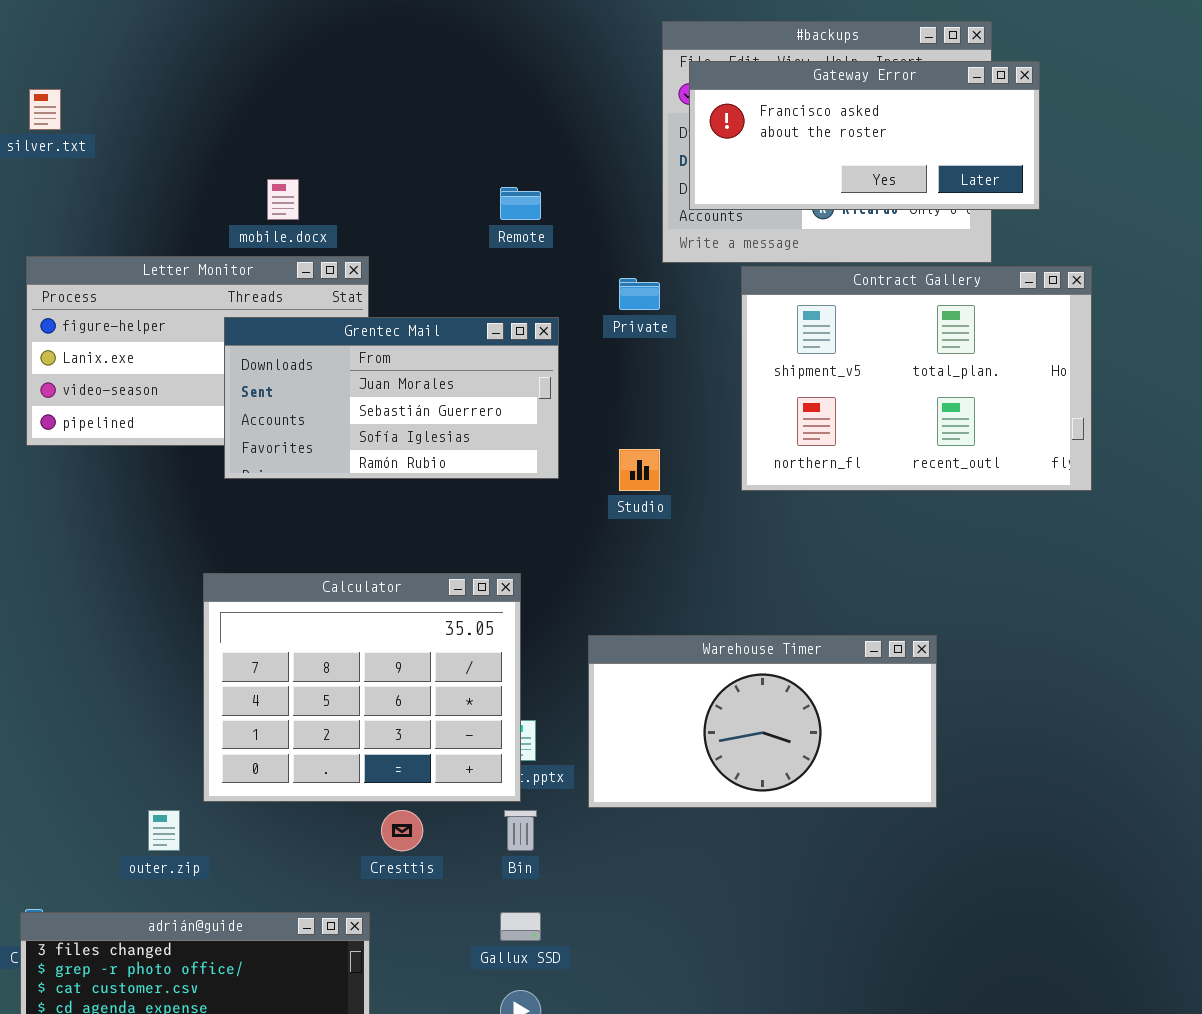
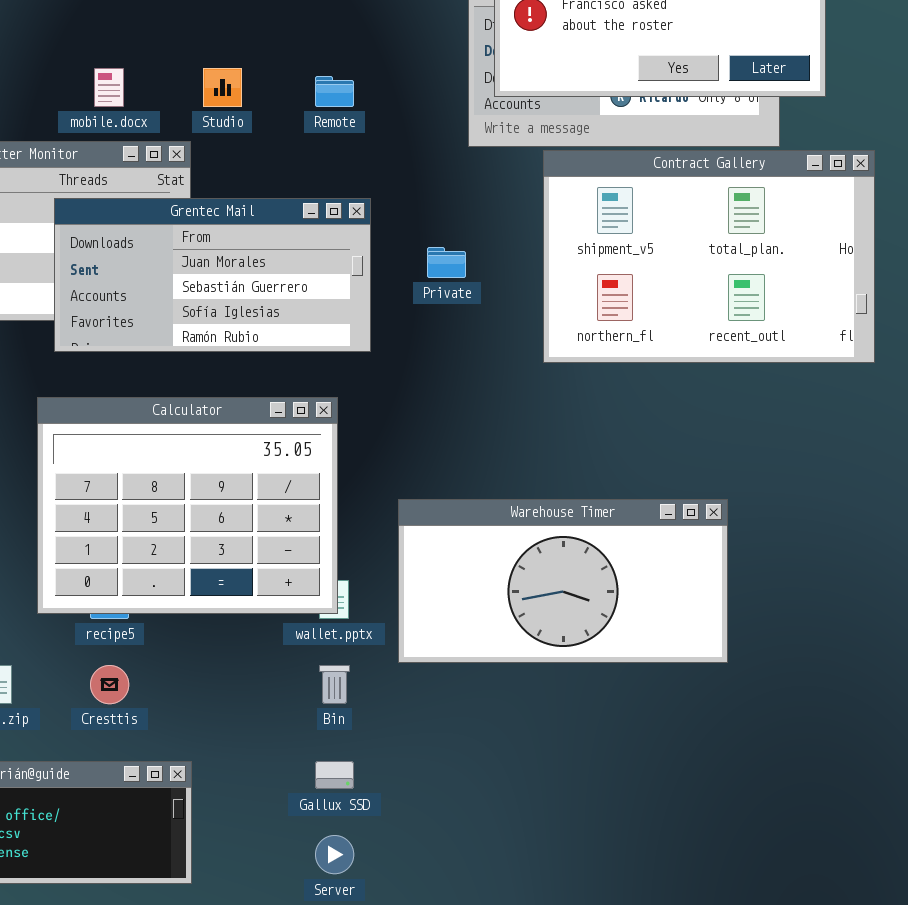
Private: [619,278,660,310] -> [427,247,466,278], moved
Studio: [619,449,660,491] -> [203,68,242,107], moved
Calculator: [203,573,521,802] -> [37,397,338,614], moved
Cresttis: [381,810,423,851] -> [90,665,129,704], moved

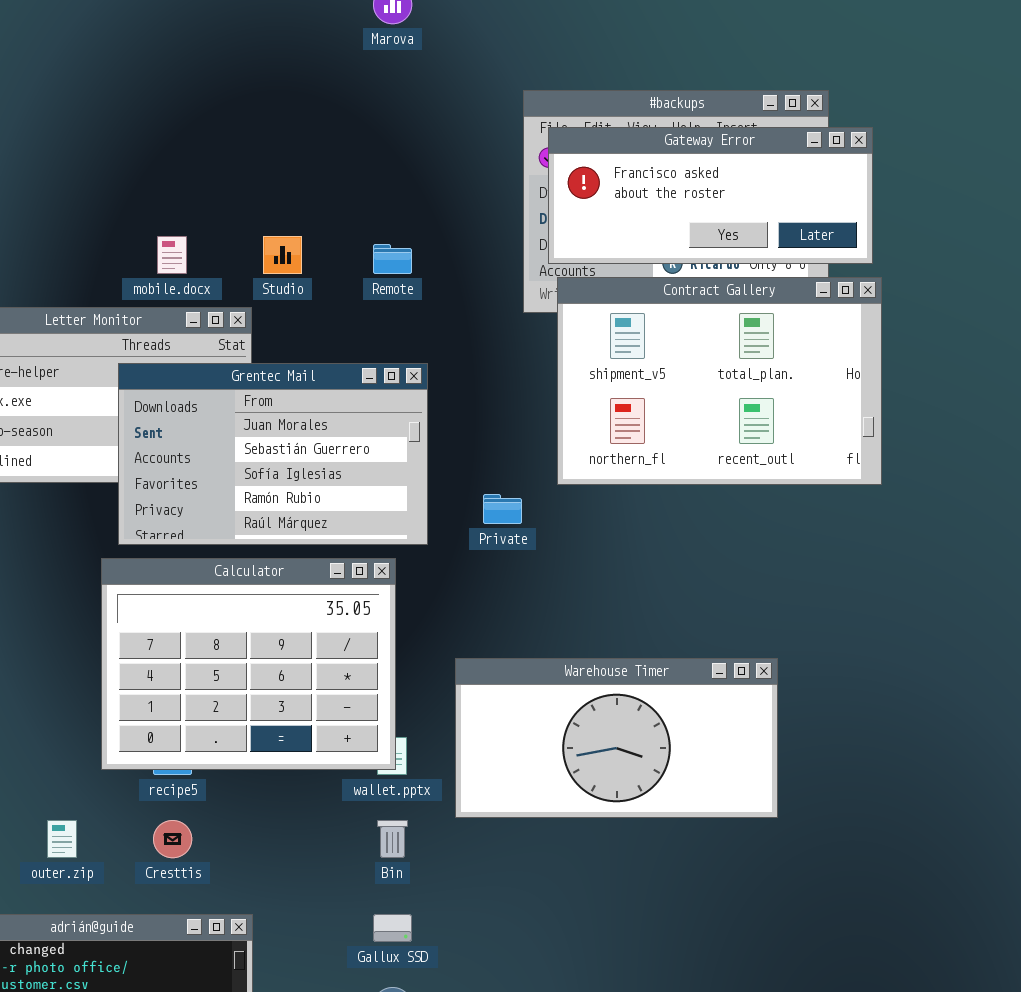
Contract Gallery: [543,150,875,363] -> [557,277,882,485], moved
Grentec Mail: [54,198,371,352] -> [118,363,428,545], resized
Private: [427,247,466,278] -> [483,494,522,524], moved

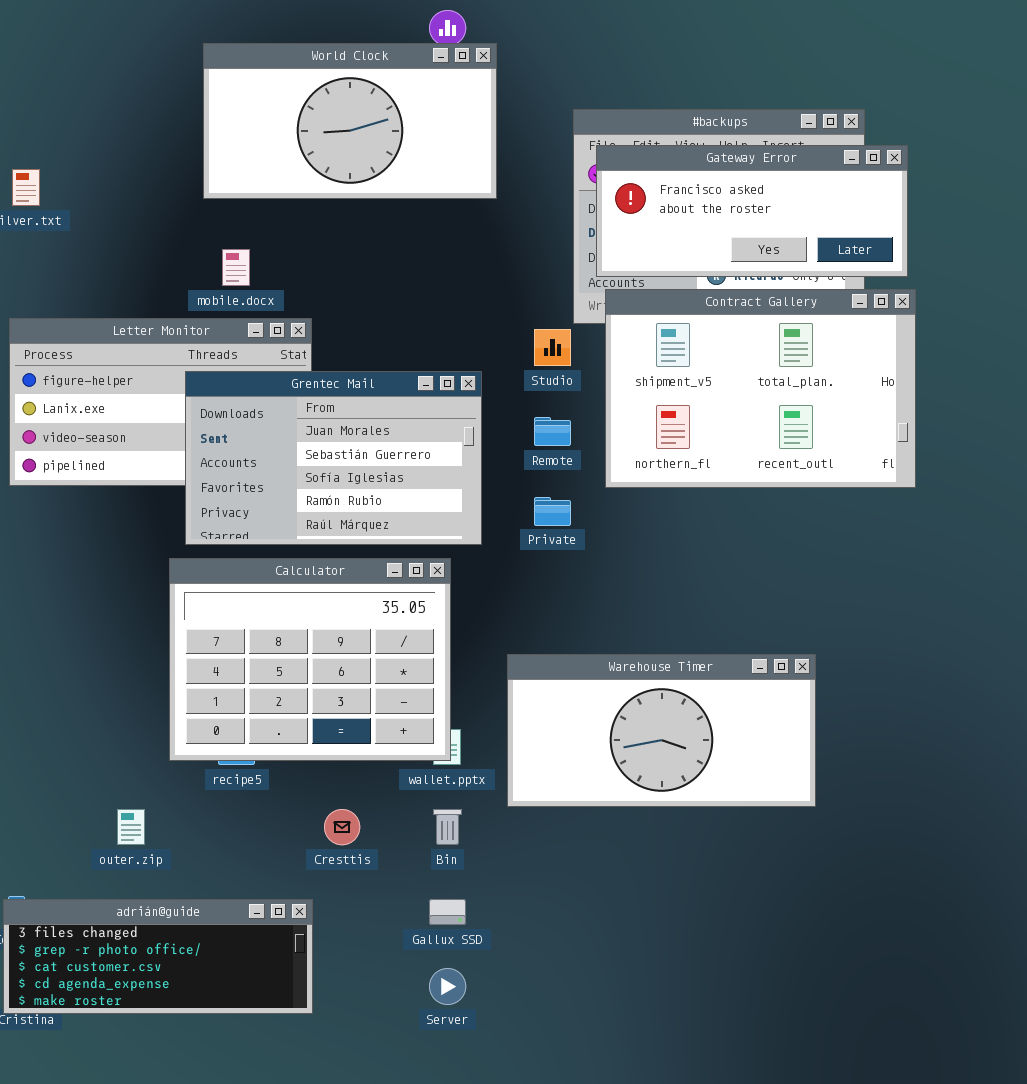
World Clock: none -> [203,43,497,199], opened
Studio: [263,236,302,274] -> [534,329,571,366], moved
Remote: [373,244,412,274] -> [534,417,571,446], moved
Cresttis: [153,820,192,858] -> [324,809,360,845], moved

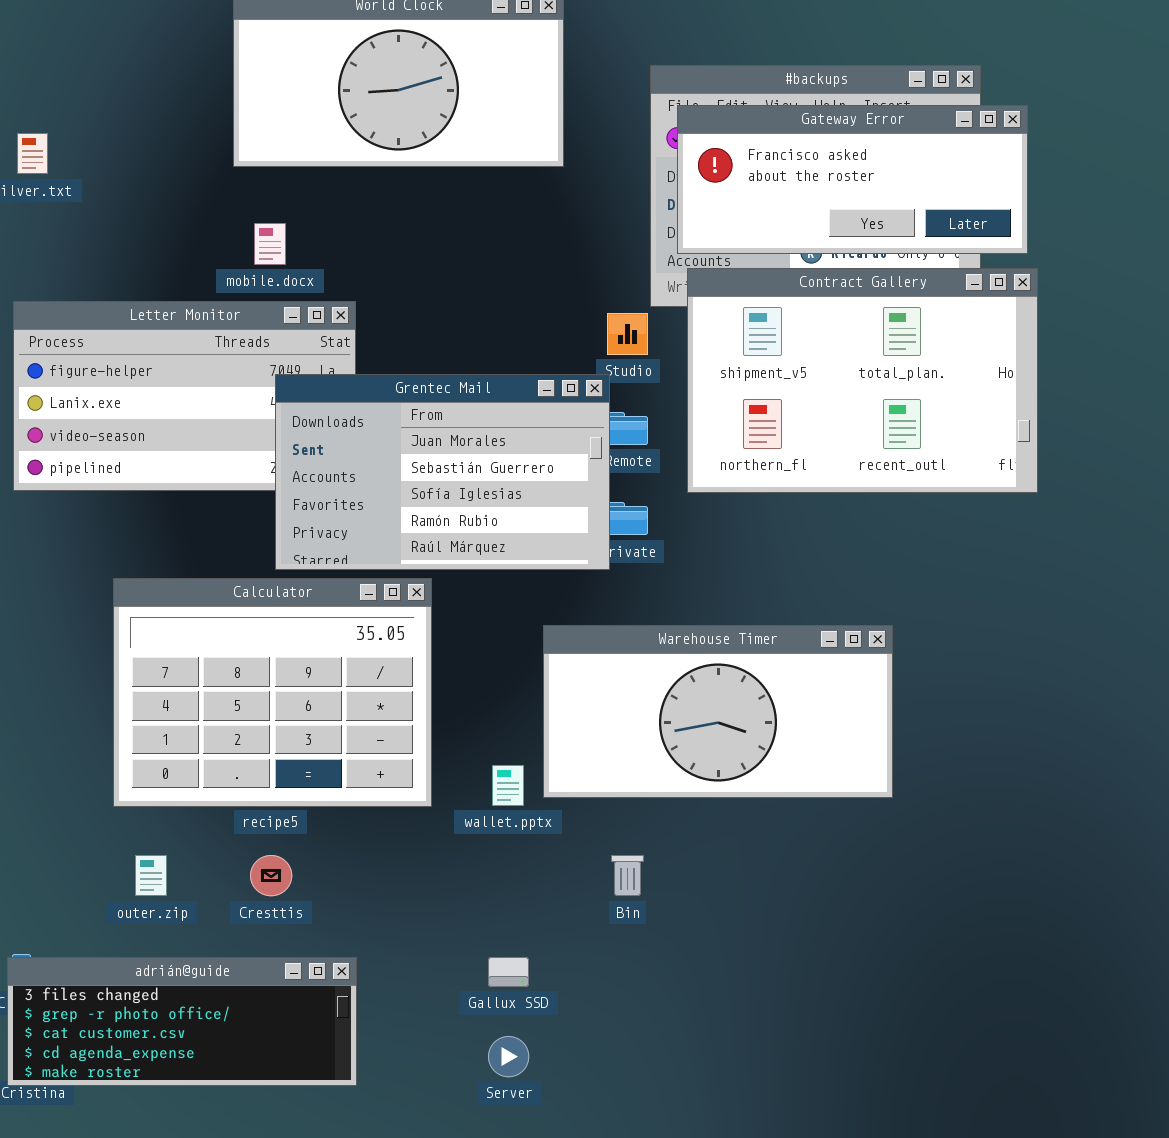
Grentec Mail: [185,371,482,545] -> [275,374,610,570], moved
Calculator: [169,558,451,761] -> [113,578,432,807], moved
Warehouse Timer: [507,654,816,807] -> [543,625,893,798], moved
Cresttis: [324,809,360,845] -> [250,855,292,896], moved
Bin: [433,809,462,845] -> [611,855,644,896], moved

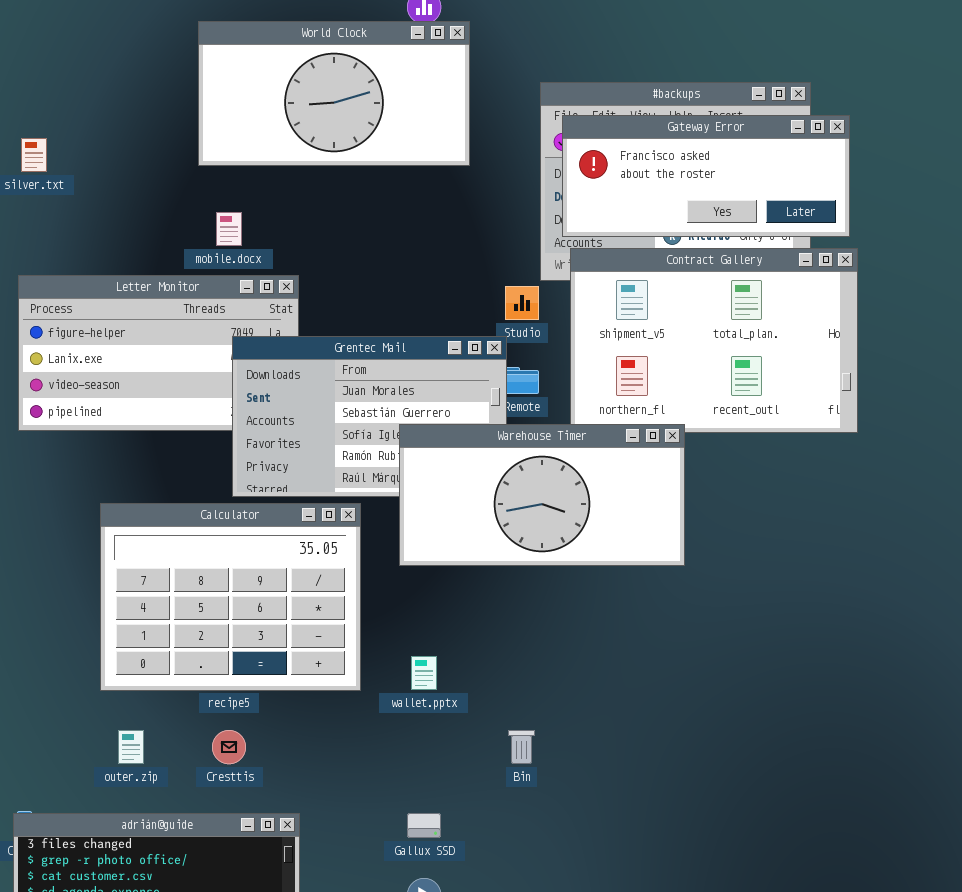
Warehouse Timer: [543,625,893,798] -> [399,424,685,566], moved

